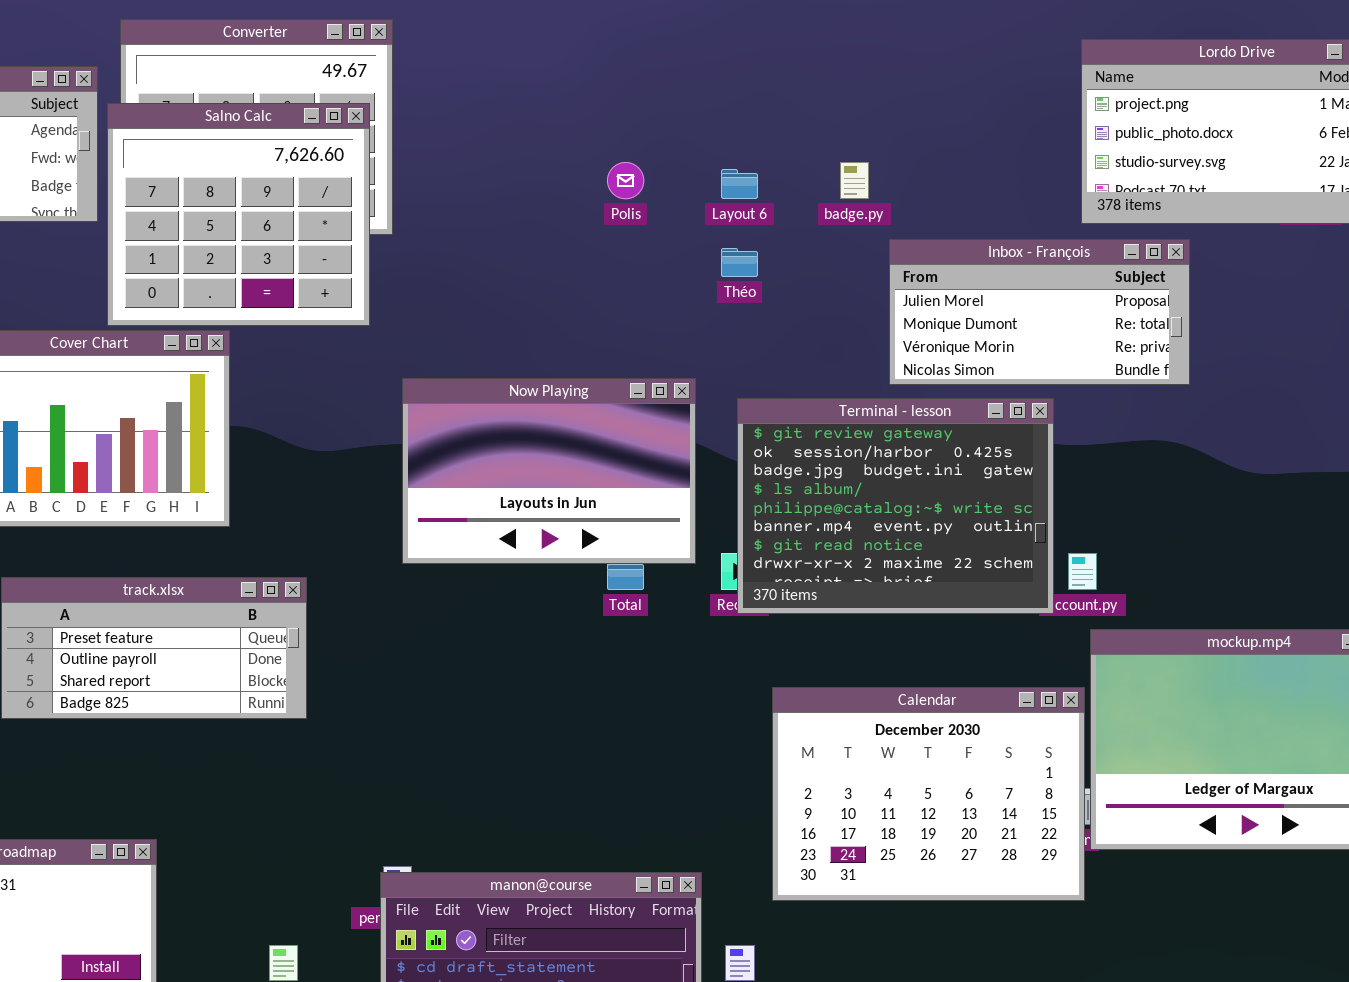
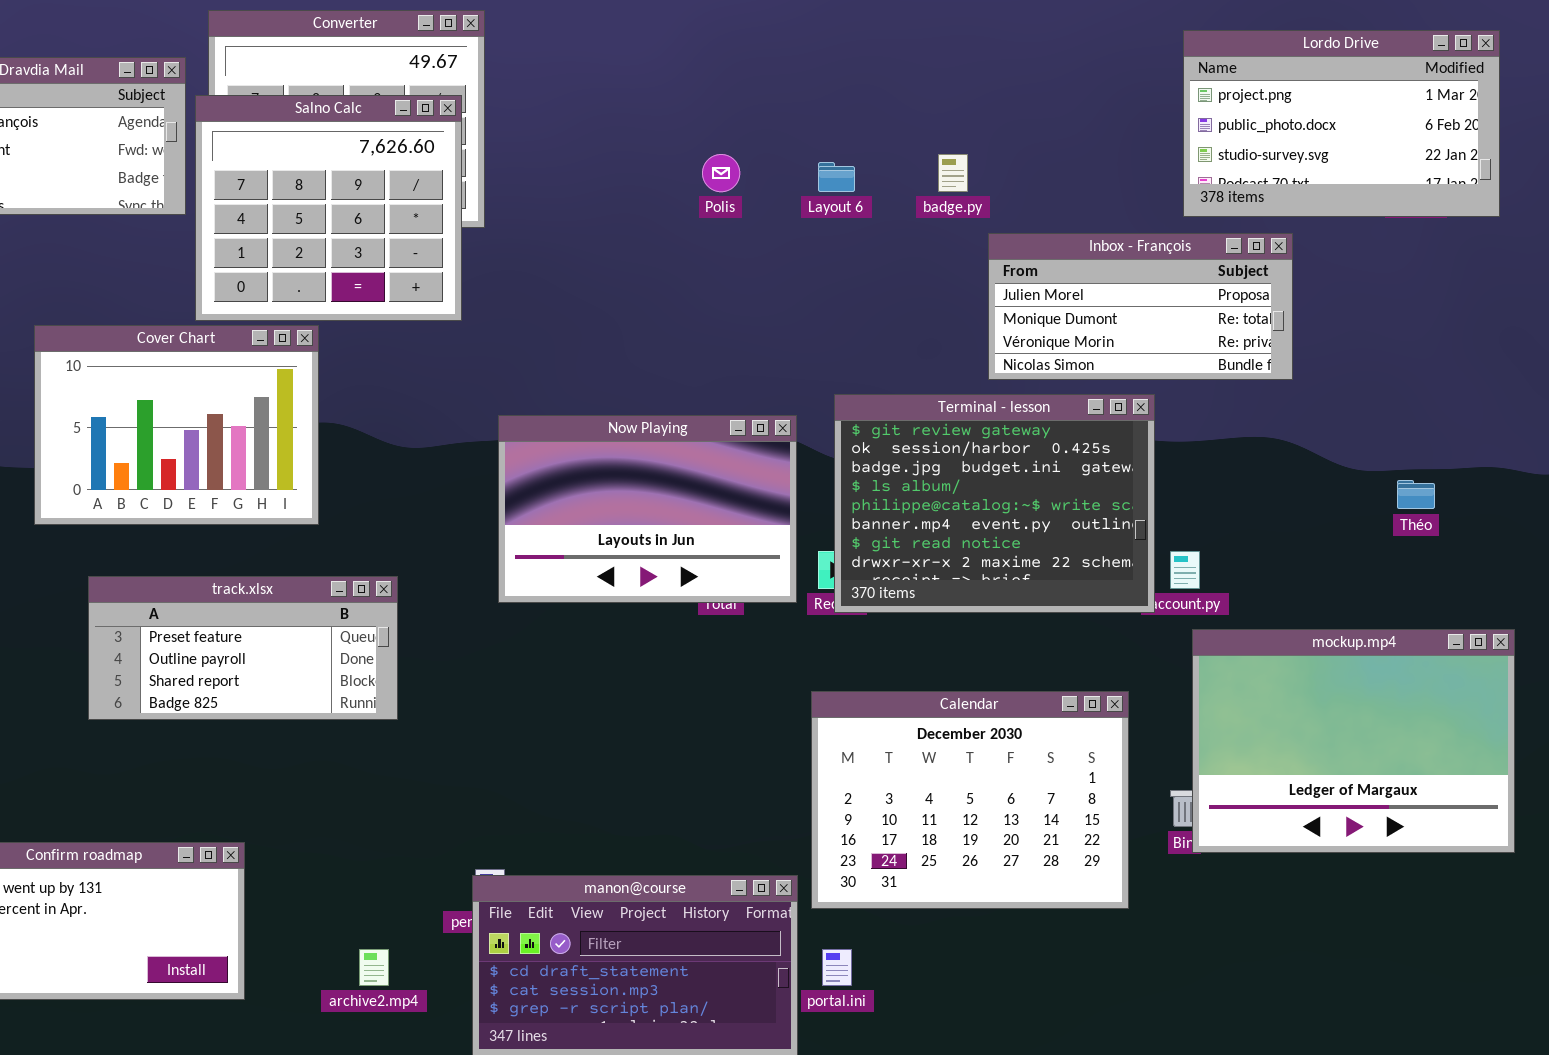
Théo: [721,248,758,277] -> [1397,480,1435,509], moved
Now Playing: [402,378,696,564] -> [498,415,797,603], moved
Calendar: [772,687,1085,901] -> [811,691,1129,909], moved

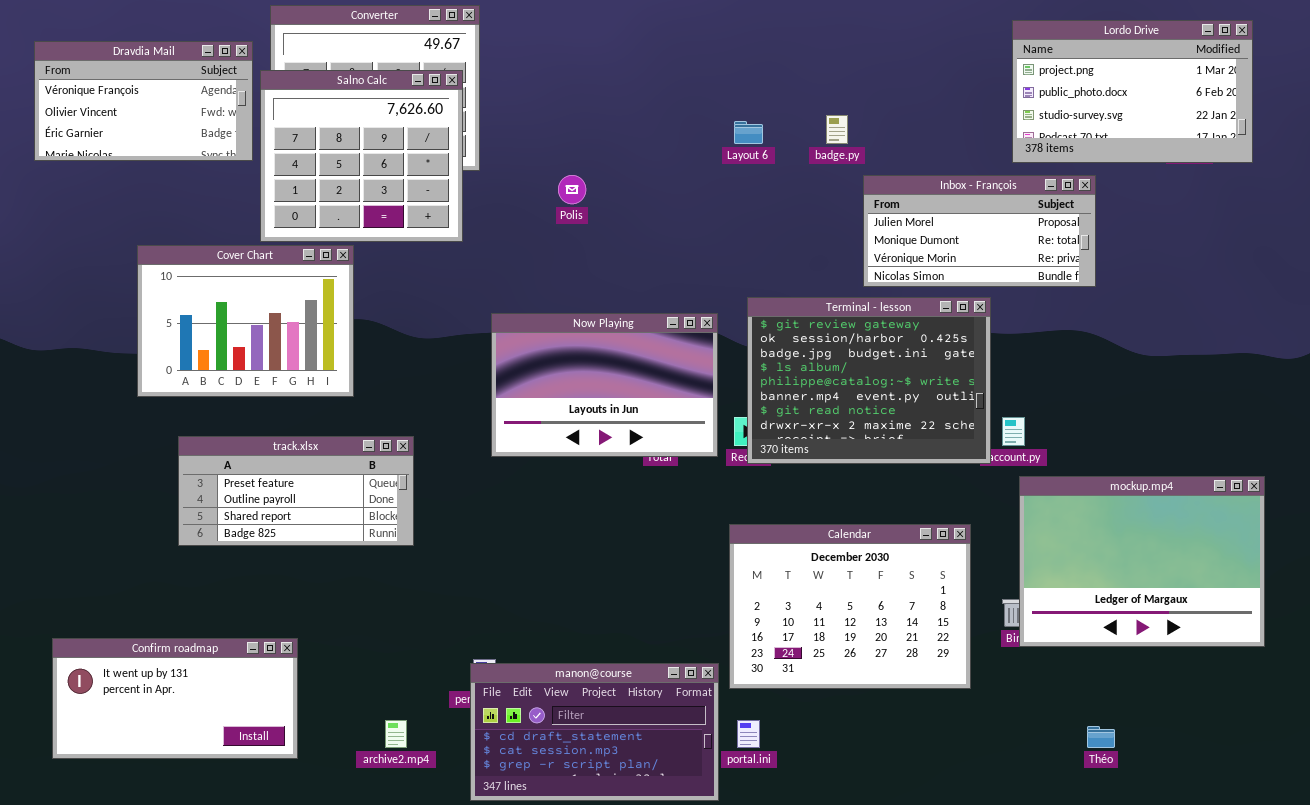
Polis: [702,154,740,192] -> [558,175,586,204], moved
Théo: [1397,480,1435,509] -> [1087,726,1115,748], moved

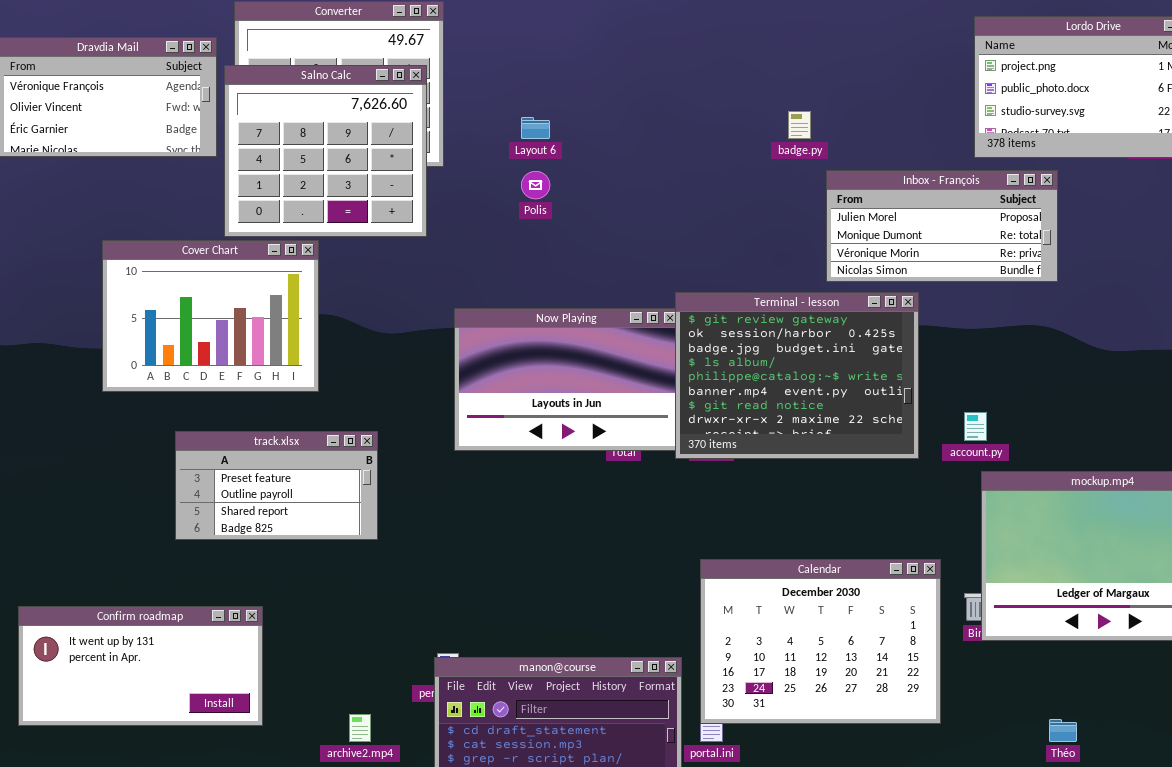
Layout 6: [734,121,763,144] -> [521,117,550,139], moved
Terminal - lesson: [747,297,991,464] -> [675,292,919,459], moved
track.xlsx: [178,436,414,546] -> [175,431,378,540], resized
Calendar: [729,524,971,689] -> [700,559,941,724], moved
Confirm roadmap: [52,638,298,759] -> [18,606,263,726], moved

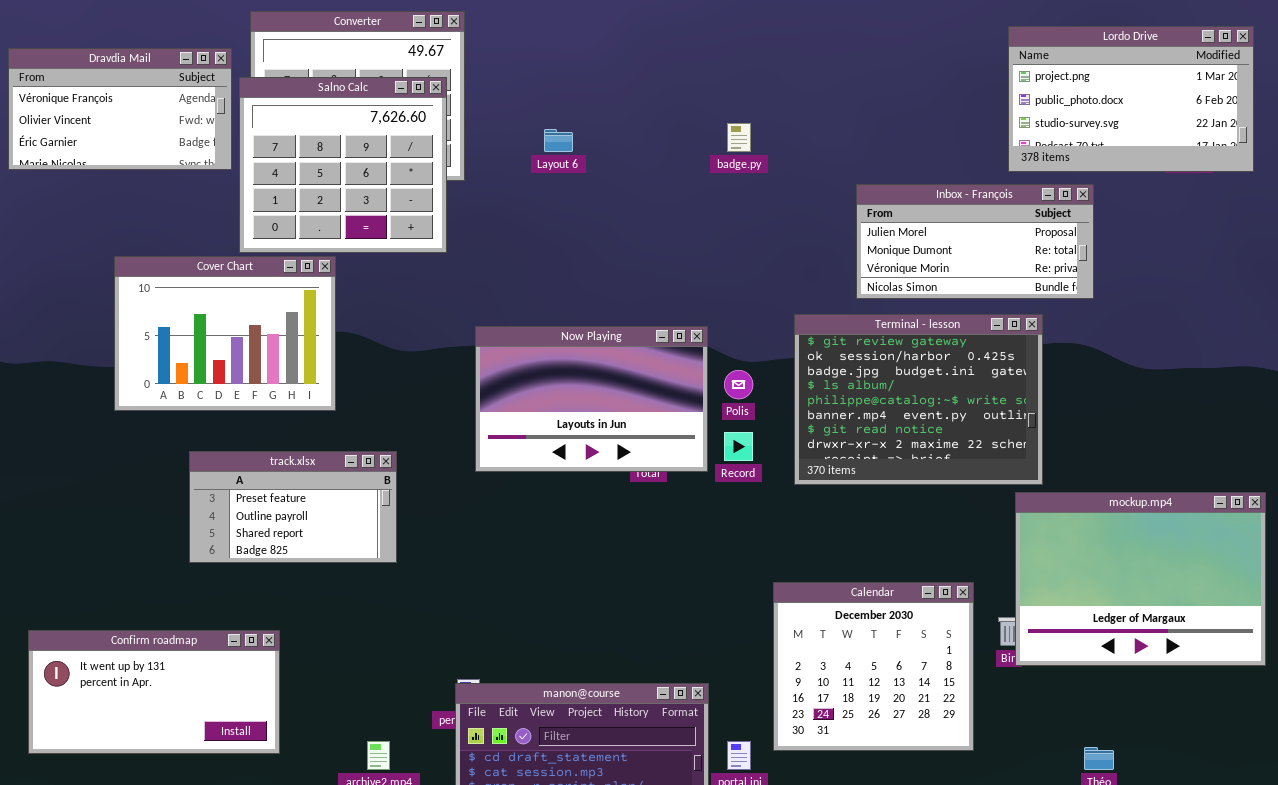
badge.py: [788,111,811,139] -> [727,123,751,152], moved
Polis: [521,171,550,199] -> [724,370,753,399], moved
Terminal - lesson: [675,292,919,459] -> [794,314,1043,485], moved
Calendar: [700,559,941,724] -> [773,582,974,751], resized

